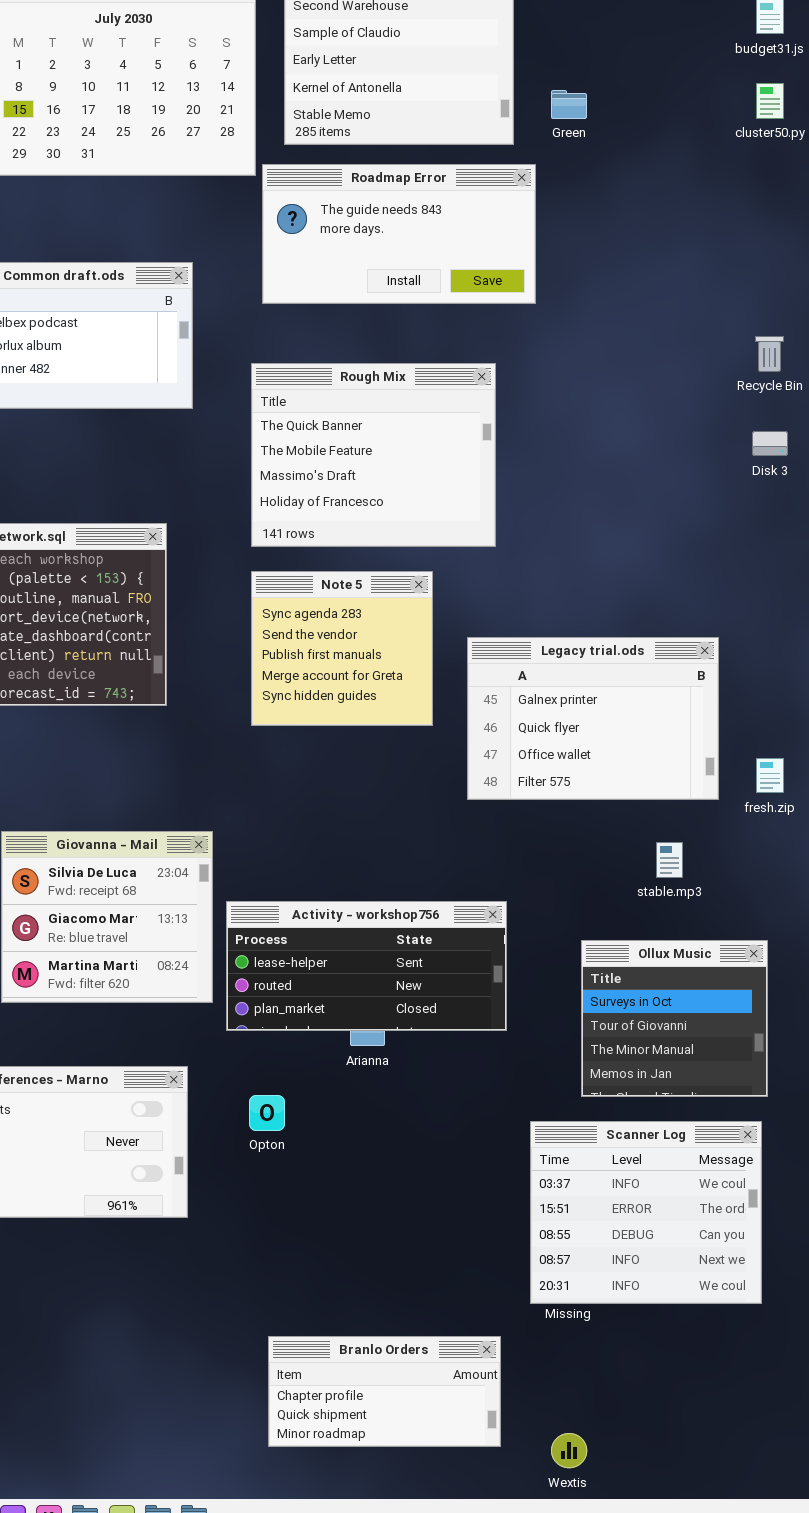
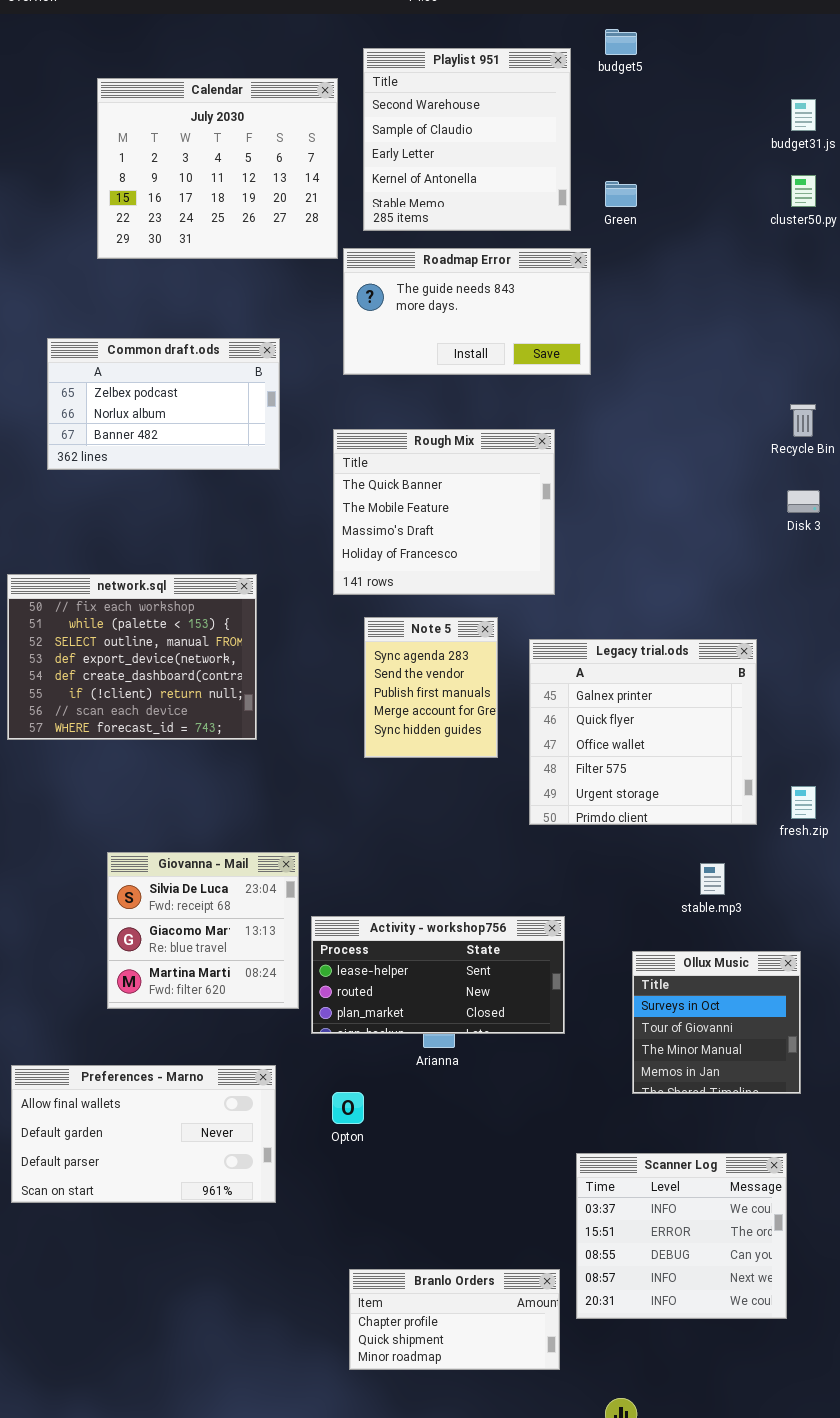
Note 5: [251,571,433,726] -> [364,617,498,758], resized
Legacy trial.ods: [467,637,719,800] -> [529,639,757,825], resized
Scanner Log: [530,1121,762,1304] -> [576,1153,787,1319], moved
Branlo Orders: [268,1336,501,1447] -> [349,1269,560,1370], moved

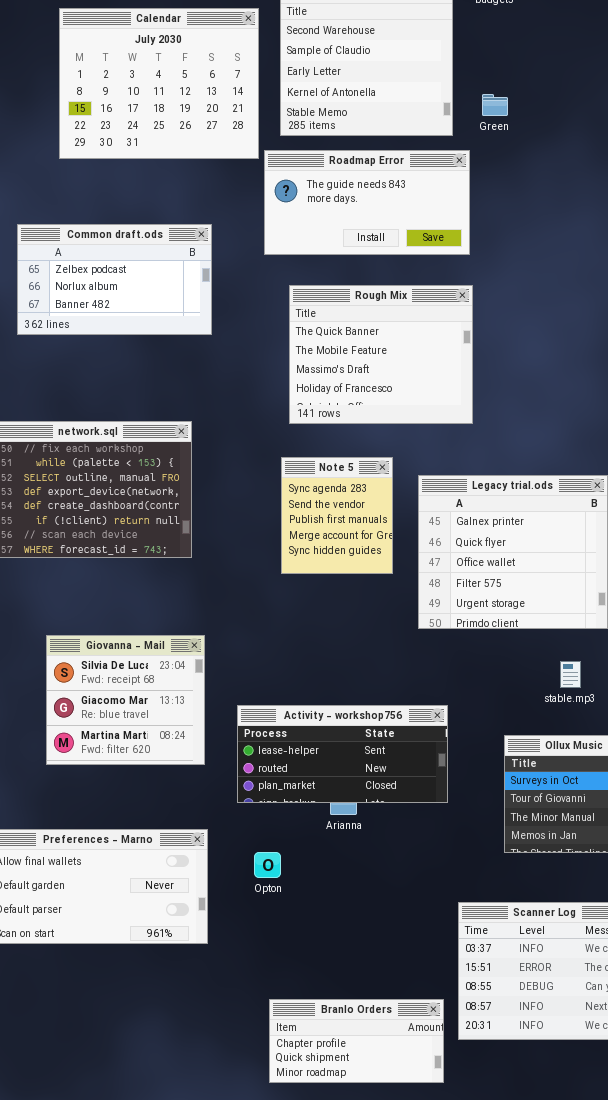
Rough Mix: [333,429,555,595] -> [289,285,473,424], moved
Giovanna - Mail: [107,852,299,1009] -> [46,635,205,765], moved

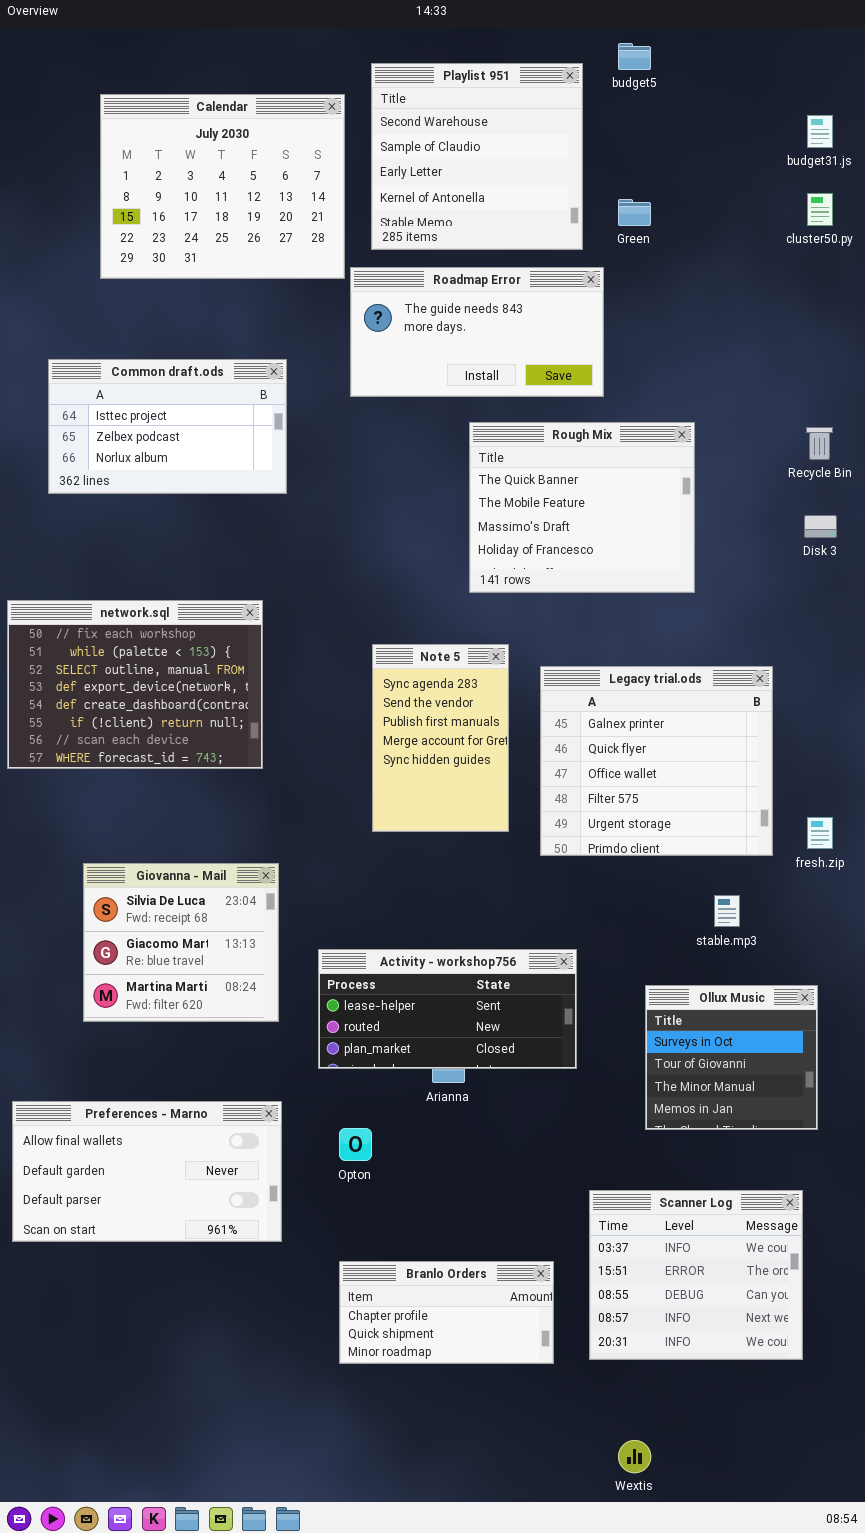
Common draft.ods: [17,224,212,335] -> [48,359,287,494], scrolled up 1 row
Rough Mix: [289,285,473,424] -> [469,422,695,593], moved
Note 5: [281,457,393,574] -> [372,644,509,832], resized
Branlo Orders: [269,999,444,1083] -> [339,1261,554,1364], moved

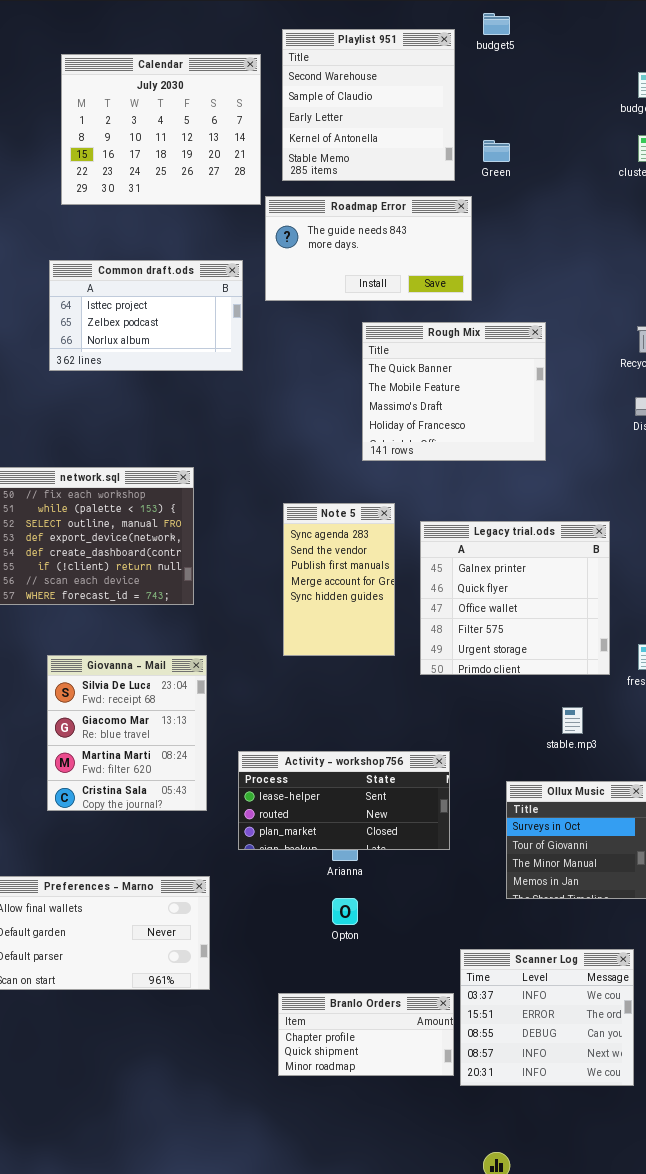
Common draft.ods: [48,359,287,494] -> [49,260,243,371], moved
Giovanna - Mail: [83,863,279,1022] -> [47,655,207,811], resized
Opton: [339,1128,372,1161] -> [332,898,358,925], moved
Branlo Orders: [339,1261,554,1364] -> [278,993,454,1076], moved

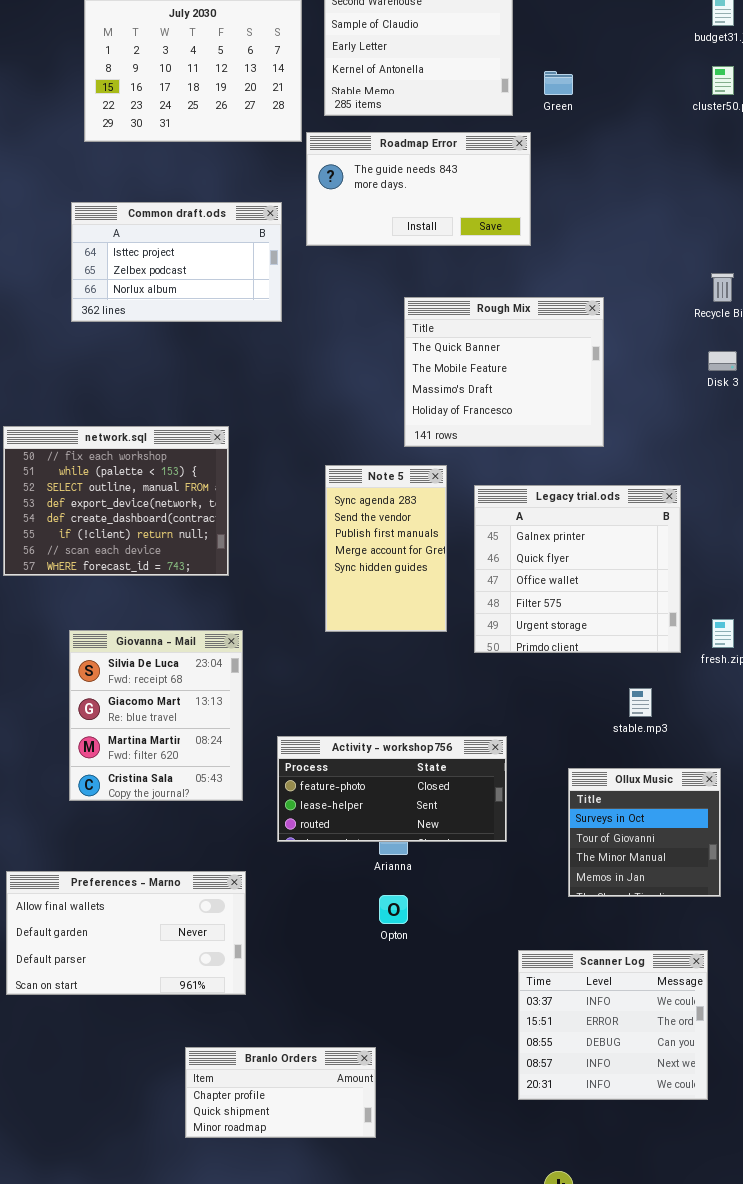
Rough Mix: [362,322,546,461] -> [404,297,604,447], moved
Activity - workshop756: [238,751,450,850] -> [277,736,507,842], scrolled up 1 row
Branlo Orders: [278,993,454,1076] -> [185,1047,376,1138], moved

